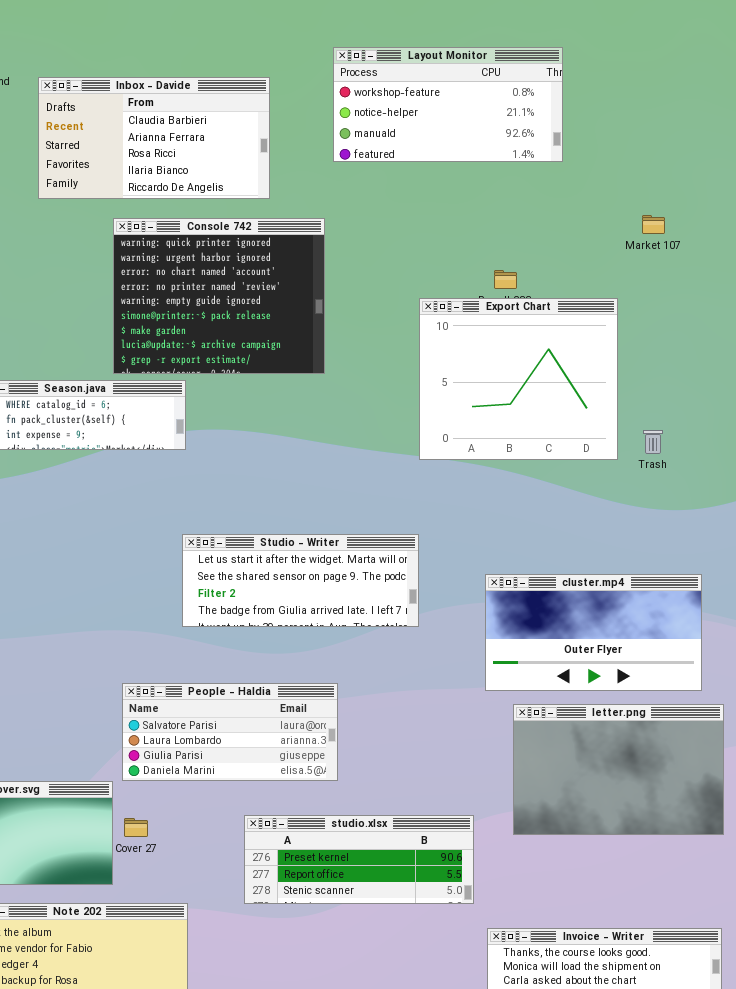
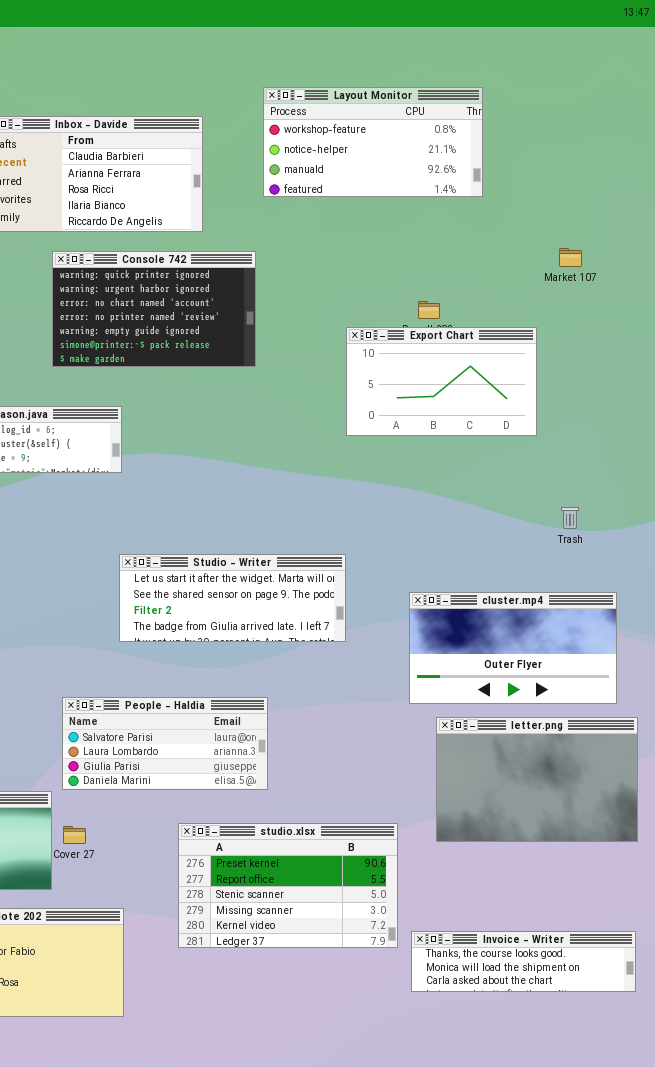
Console 742: [113,218,325,374] -> [52,251,256,367], resized
Export Chart: [419,298,618,460] -> [346,327,537,436], resized
Trash: [643,430,663,454] -> [561,507,579,529], moved
studio.xlsx: [244,815,474,904] -> [178,823,398,948], resized

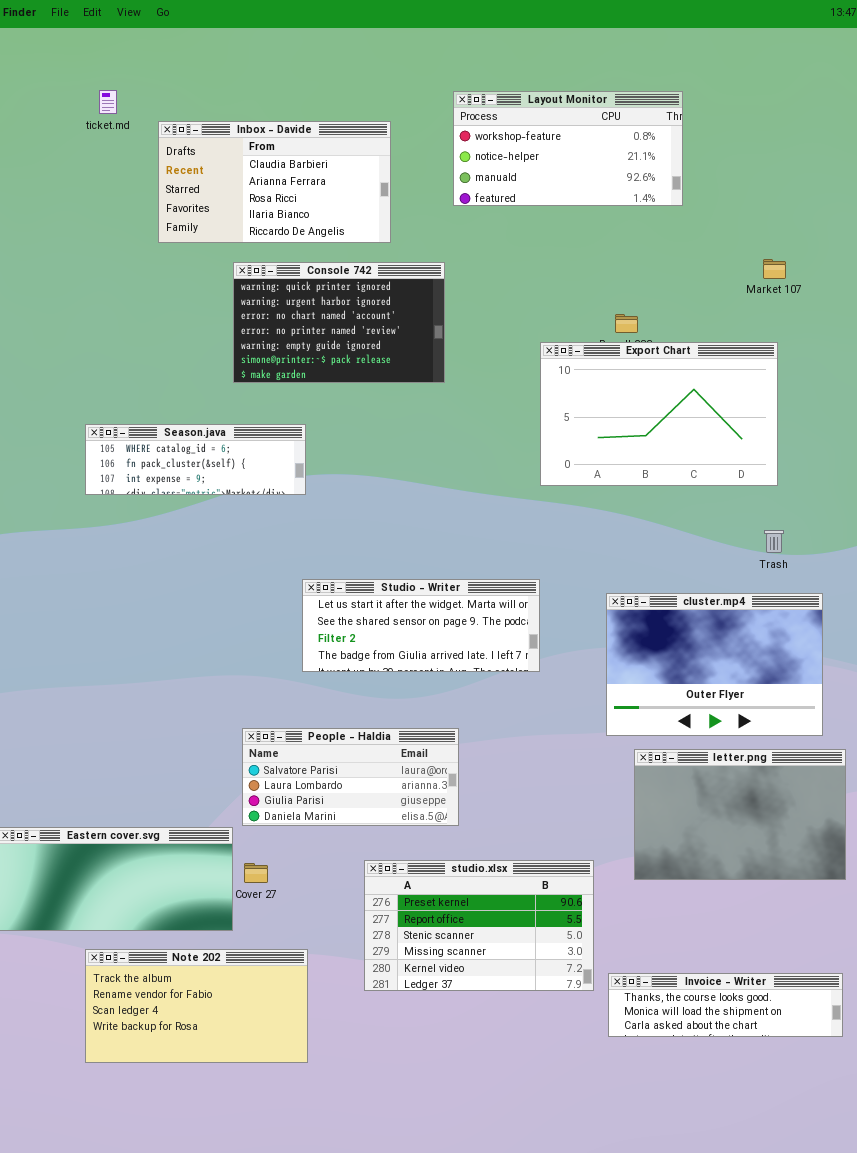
Export Chart: [346,327,537,436] -> [540,342,778,486], resized
cluster.mp4: [409,592,617,704] -> [606,593,823,736], resized

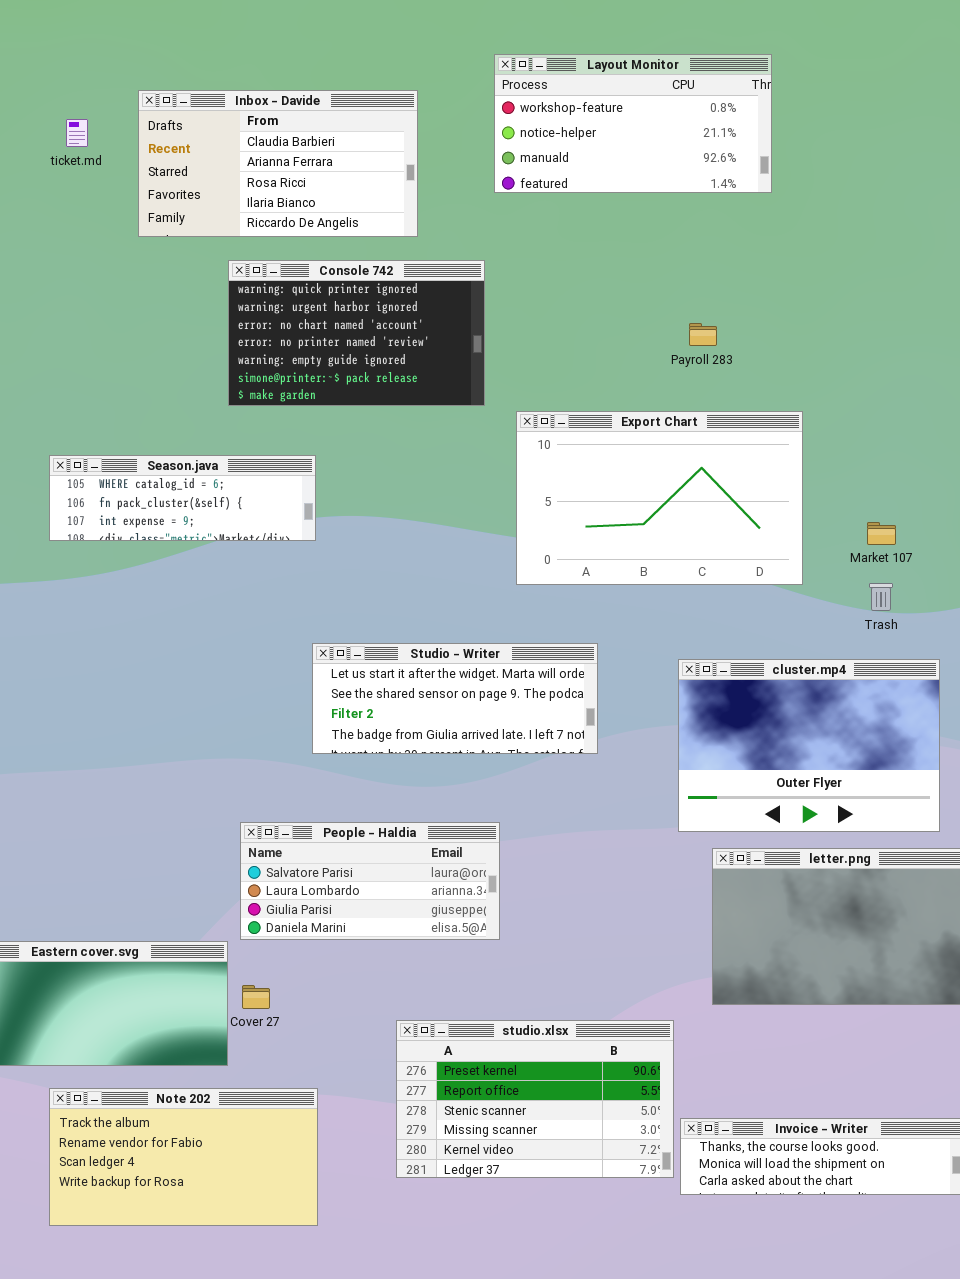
ticket.md: [99,90,117,114] -> [66,119,88,147], moved
Market 107: [763,259,786,279] -> [867,522,896,545], moved
Export Chart: [540,342,778,486] -> [516,411,803,585], moved
studio.xlsx: [364,860,594,991] -> [396,1020,674,1178], moved

